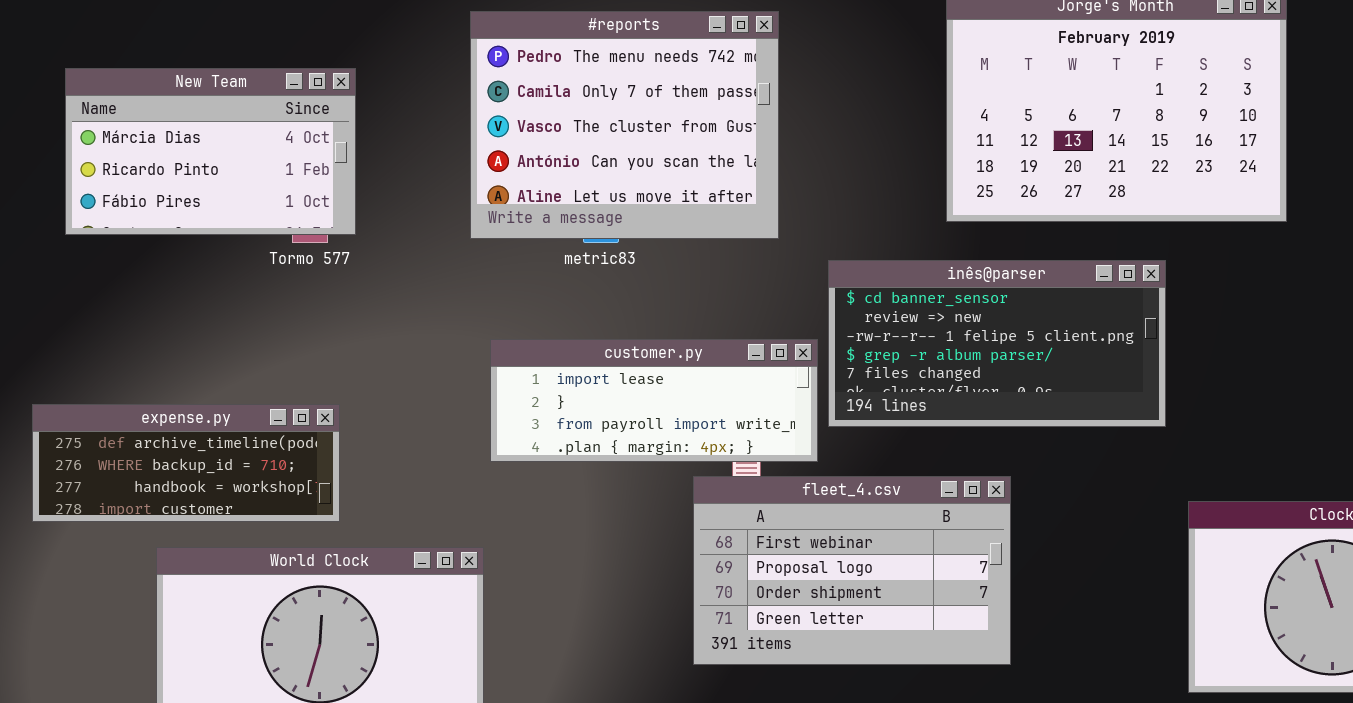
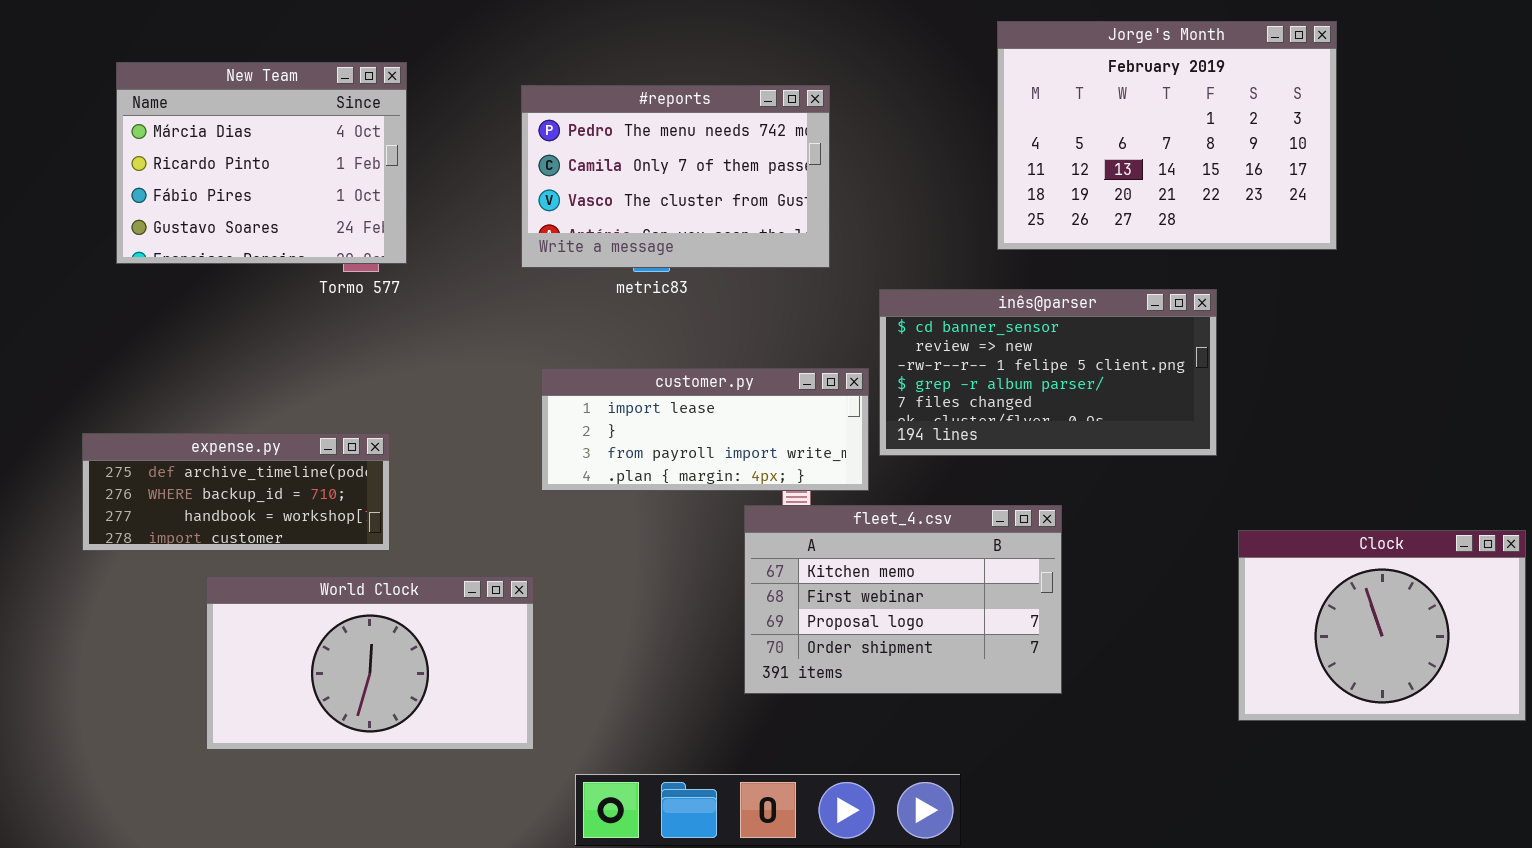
#reports: [470,11,779,239] -> [521,85,830,268], resized
New Team: [65,68,356,235] -> [116,62,407,264], resized
fleet_4.csv: [693,476,1011,665] -> [744,505,1062,694], scrolled up 1 row

